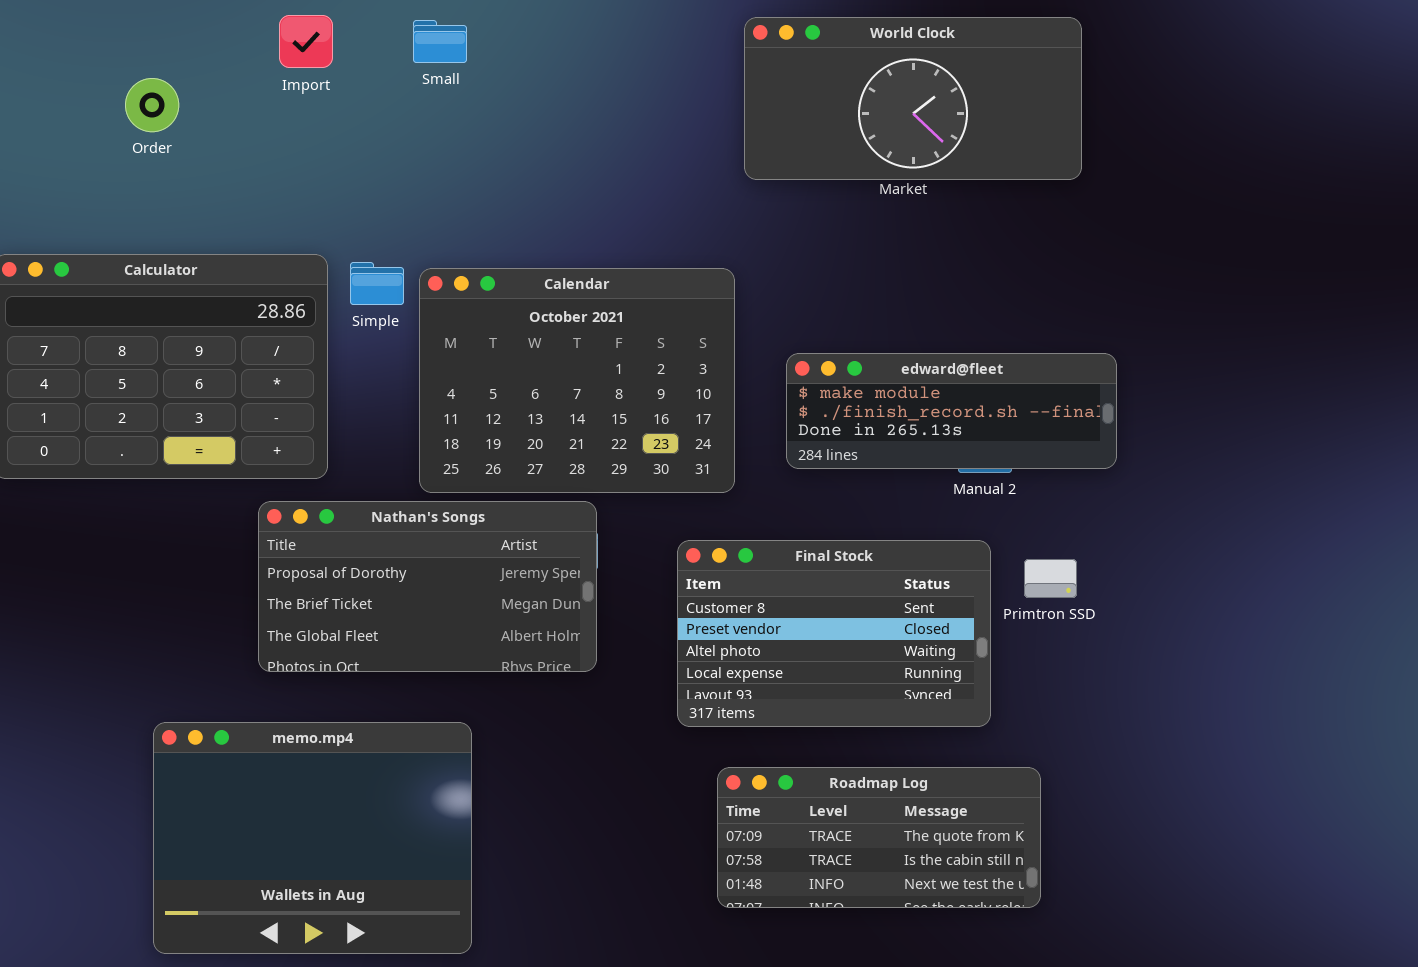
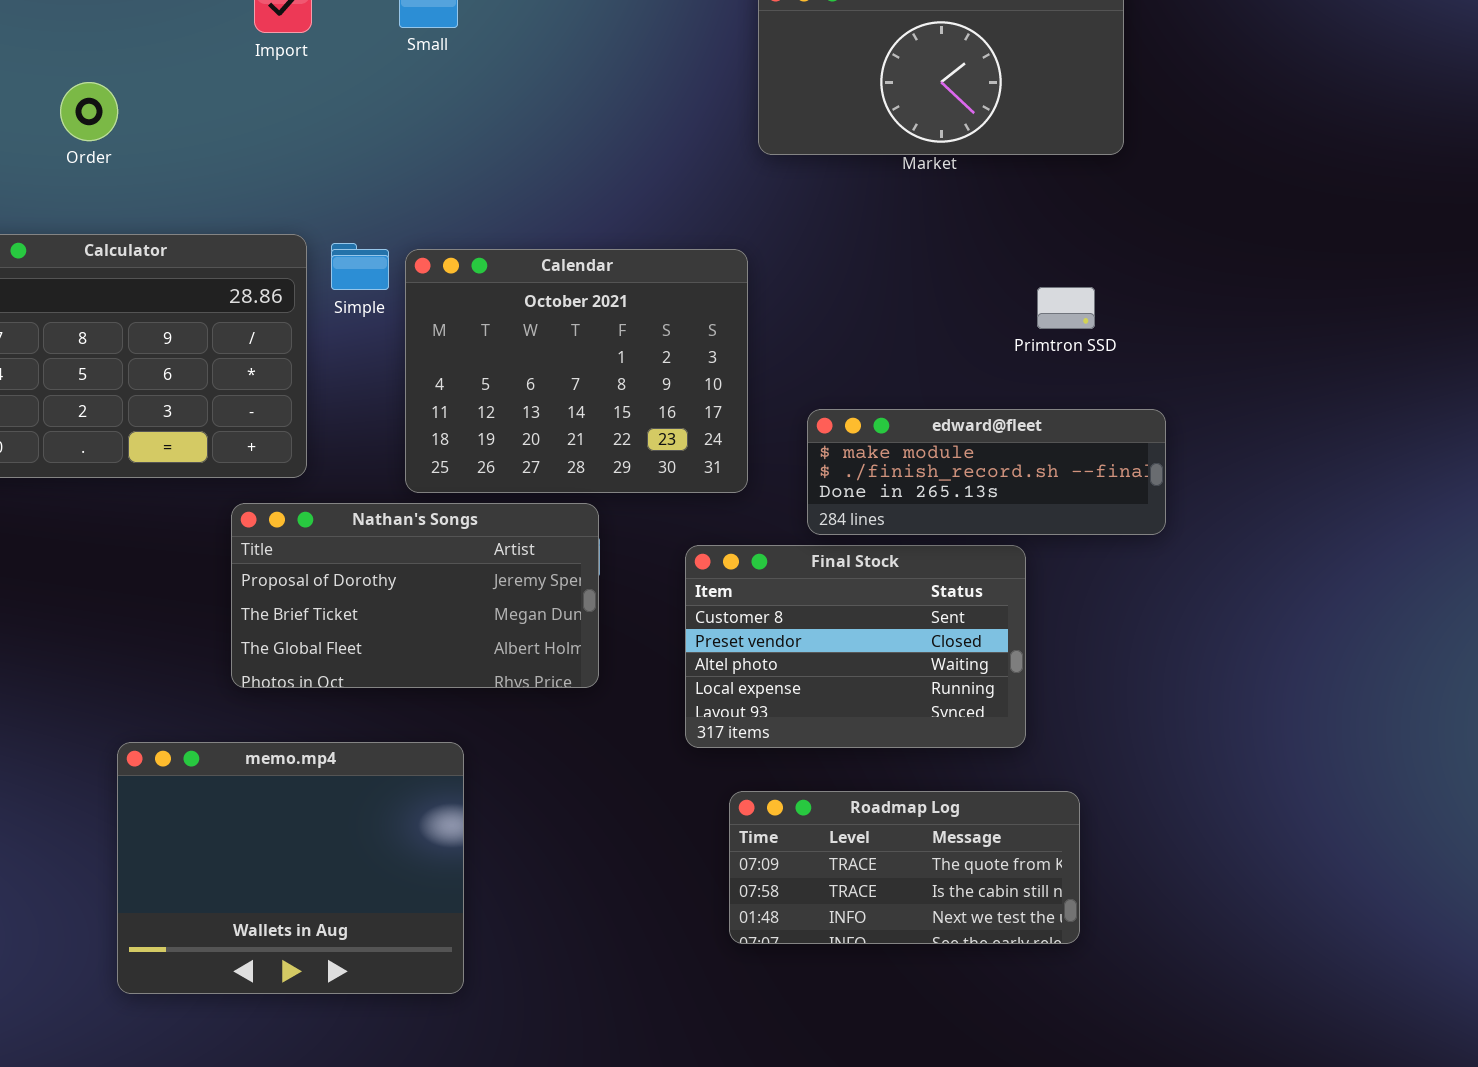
Order: [125,78,179,132] -> [60,82,118,141], moved
edward@fleet: [786,353,1117,469] -> [807,409,1166,535], moved
Primtron SSD: [1024,559,1077,598] -> [1037,287,1095,329], moved

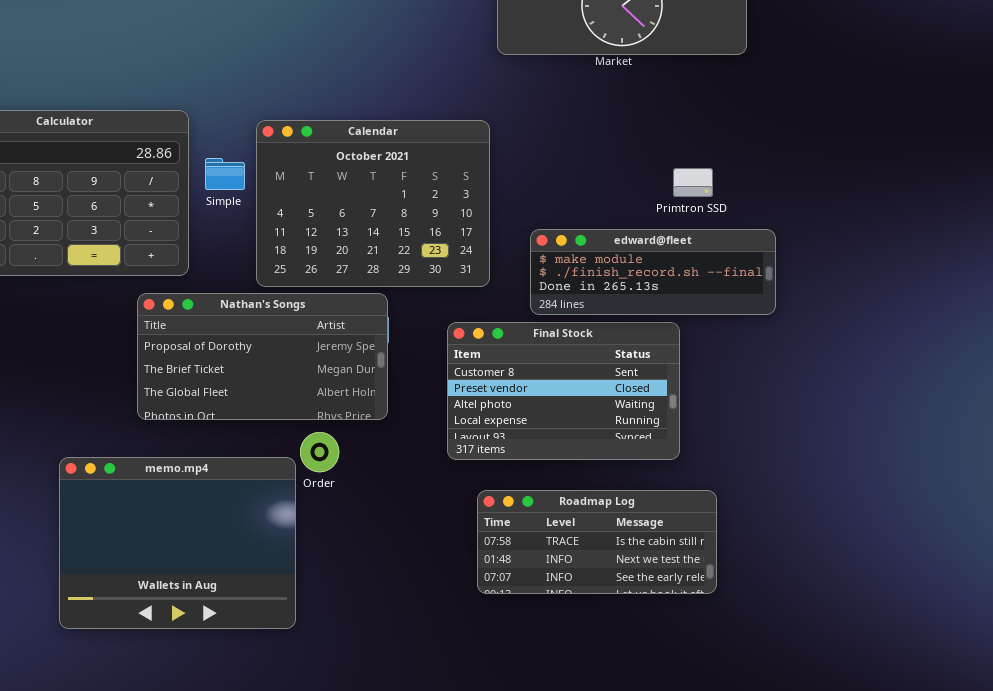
Order: [60,82,118,141] -> [300,432,339,472], moved
Simple: [331,243,389,290] -> [205,158,245,190], moved
Primtron SSD: [1037,287,1095,329] -> [673,168,713,197], moved
Roadmap Log: [729,791,1080,944] -> [477,490,717,594], scrolled down 1 row

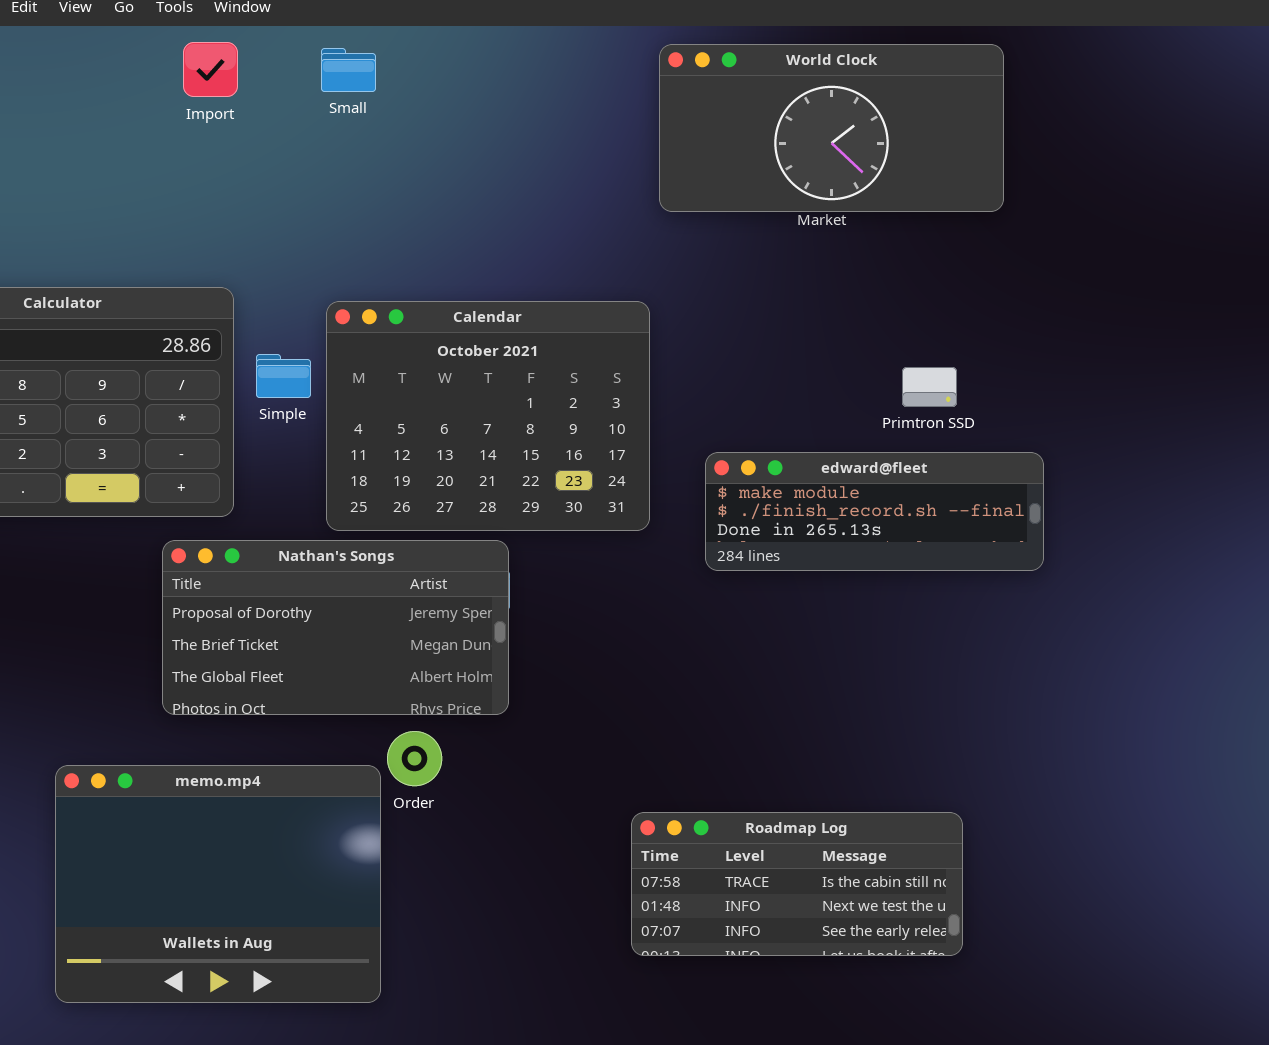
Final Stock: [447,322,680,460] -> none, closed

